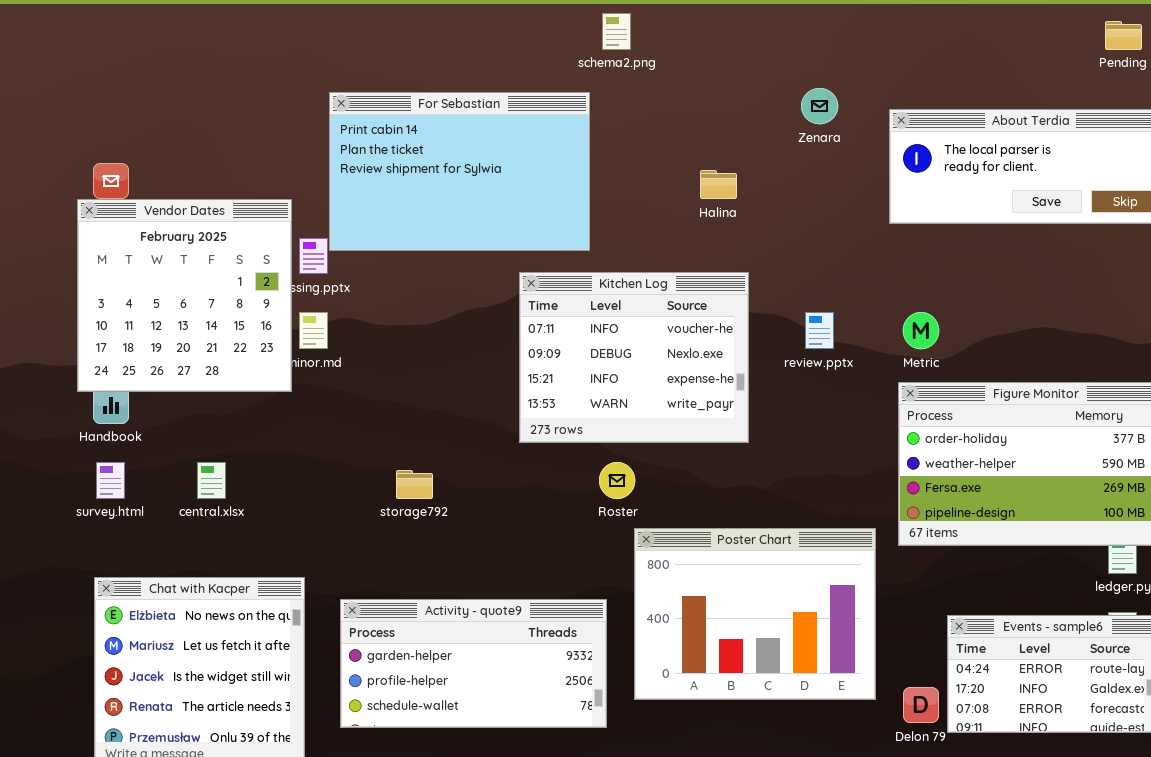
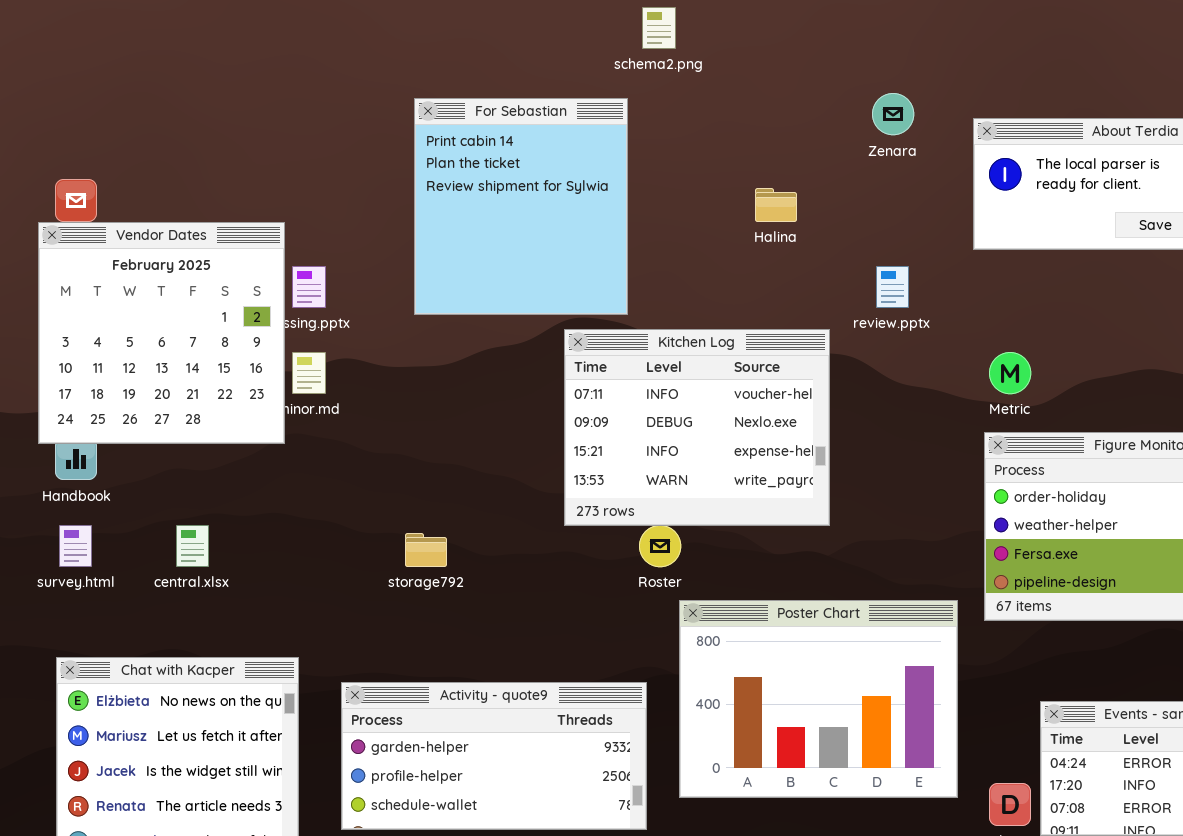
For Sebastian: [329,92,590,251] -> [414,98,628,315], resized
Kitchen Log: [519,272,749,443] -> [564,329,830,526], moved
review.pptx: [805,312,834,349] -> [876,266,909,308], moved

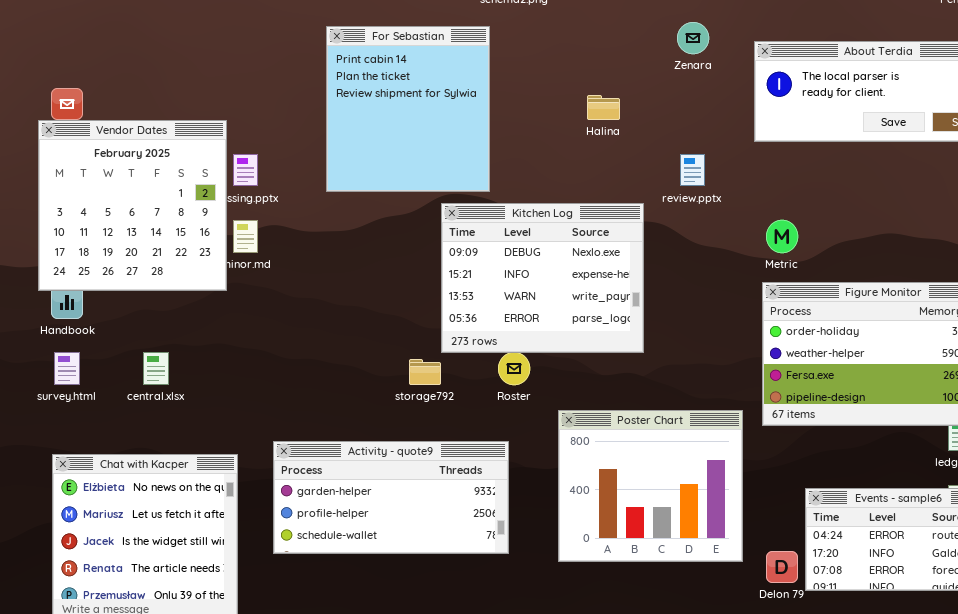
Kitchen Log: [564,329,830,526] -> [441,203,644,353], scrolled down 1 row
storage792: [405,533,447,567] -> [409,359,441,385], moved
Poster Chart: [679,600,958,798] -> [558,410,743,562], resized
Activity - quote9: [341,682,647,830] -> [273,441,509,554], moved

